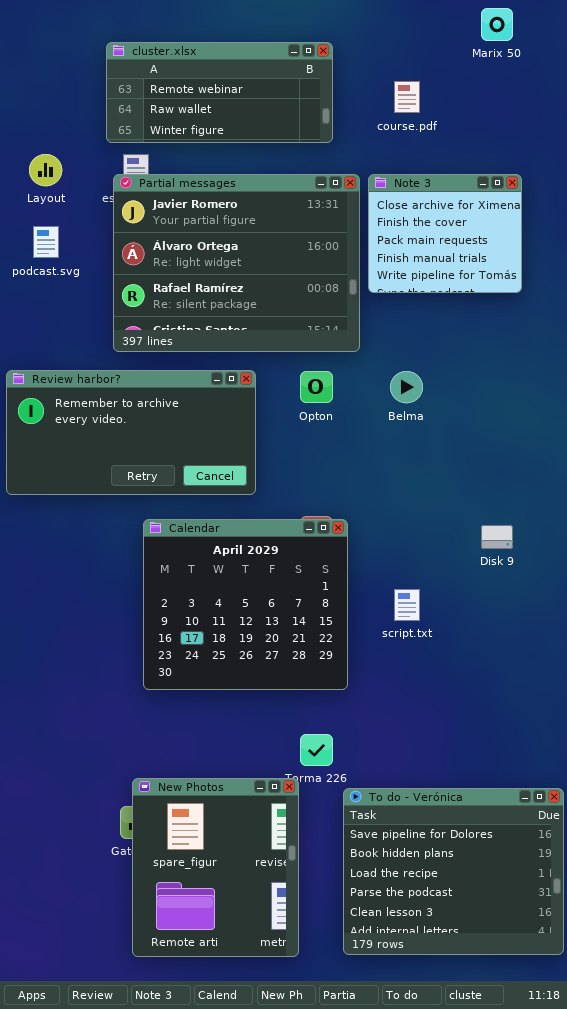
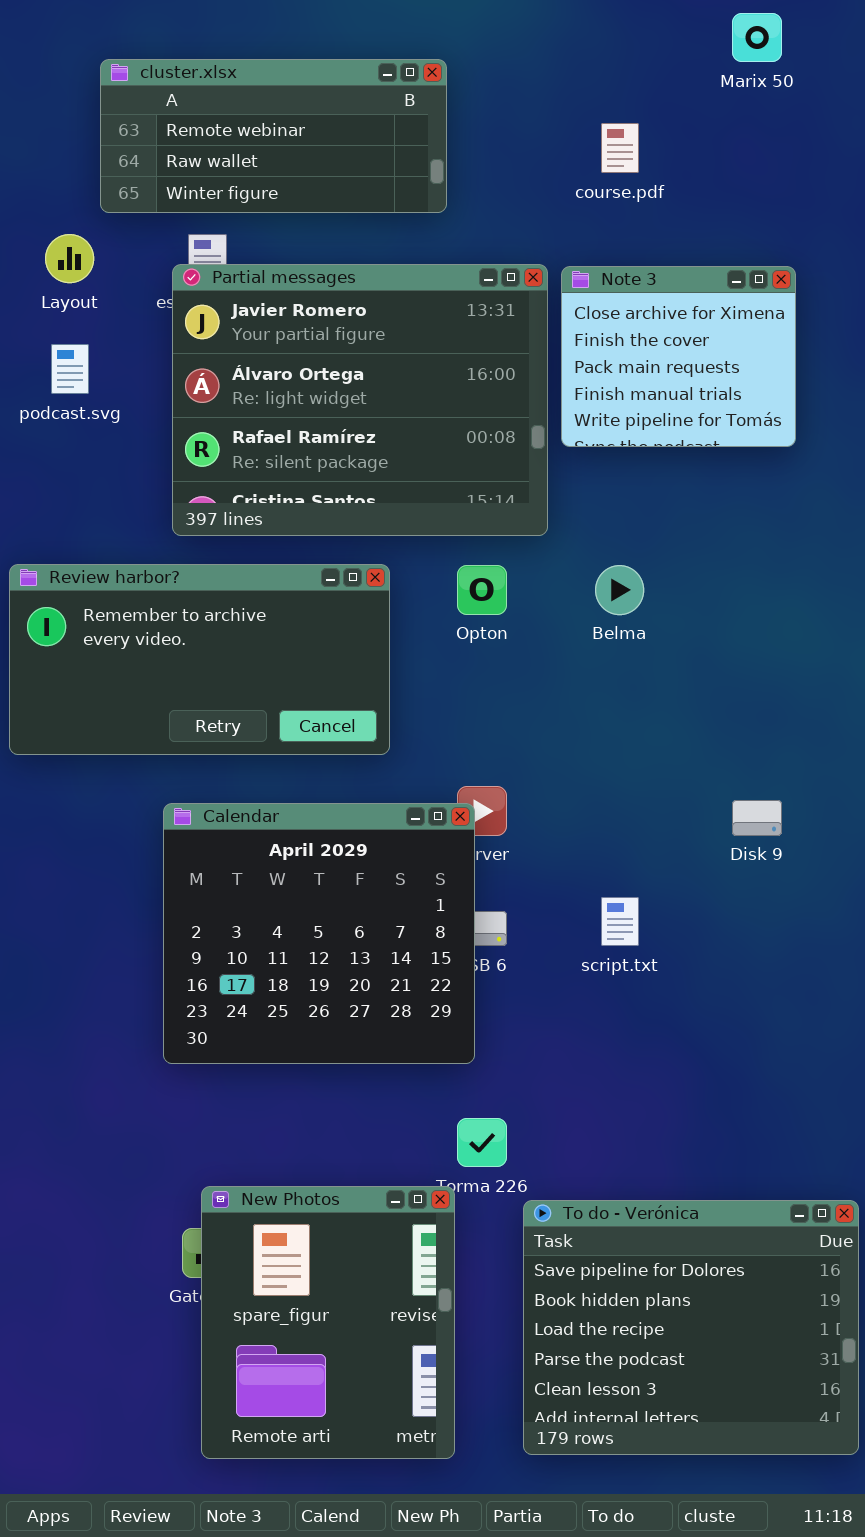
cluster.xlsx: [106,42,333,143] -> [100,59,447,213], moved
Calendar: [143,519,348,690] -> [163,803,475,1064], moved

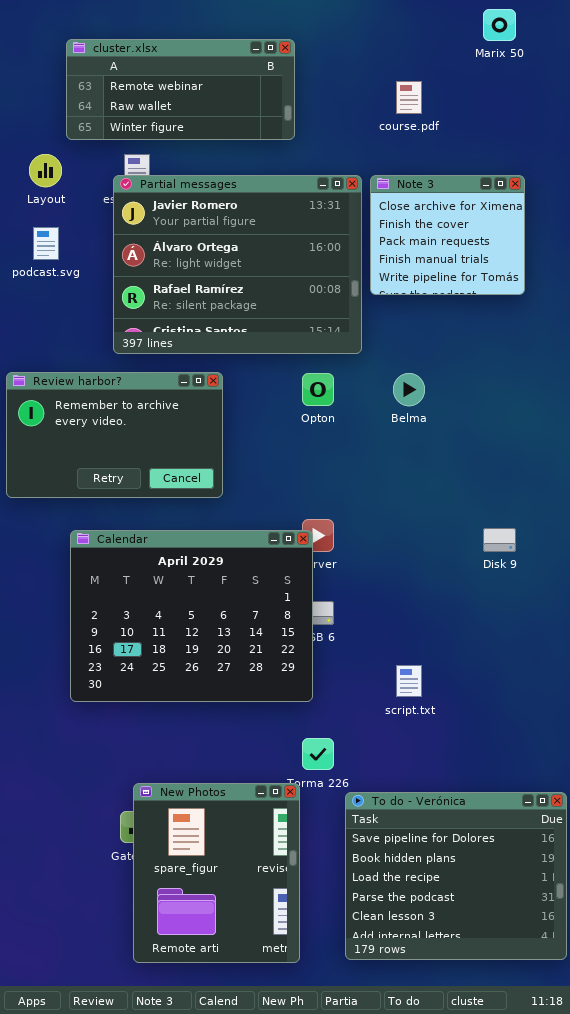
Review harbor?: [9,564,390,755] -> [6,372,223,498], resized
Calendar: [163,803,475,1064] -> [70,530,313,702], resized
script.txt: [601,897,639,946] -> [396,665,422,697], moved

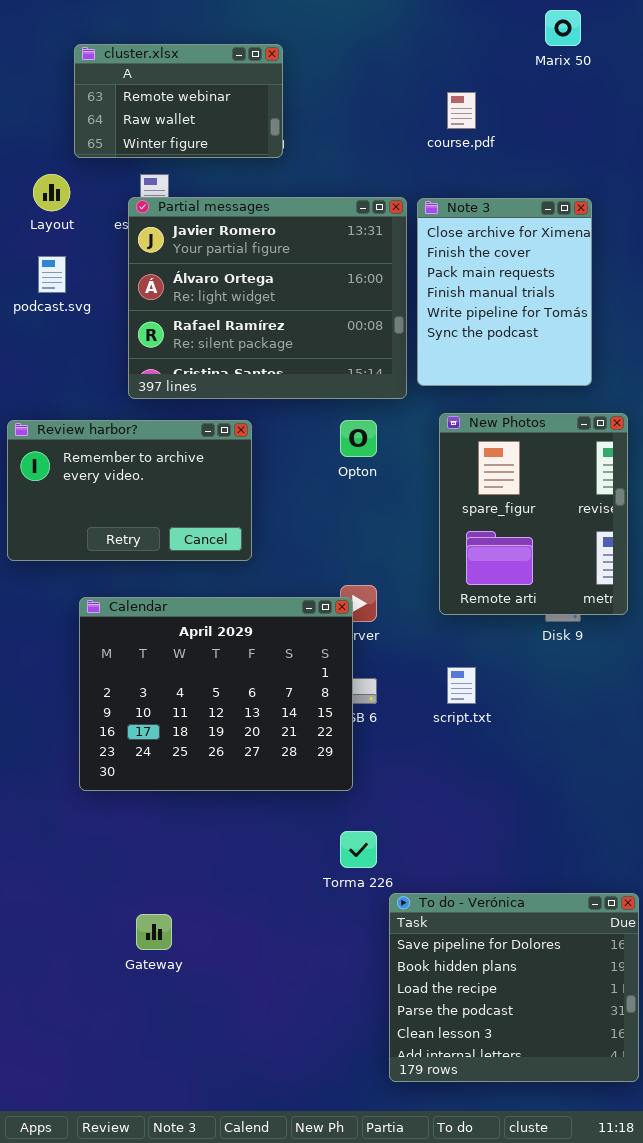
cluster.xlsx: [66,39,295,140] -> [74,44,283,158], resized
Note 3: [370,175,525,295] -> [417,198,592,386], resized
script.txt: [396,665,422,697] -> [447,667,476,704], moved
New Photos: [133,783,300,963] -> [439,413,628,615], moved

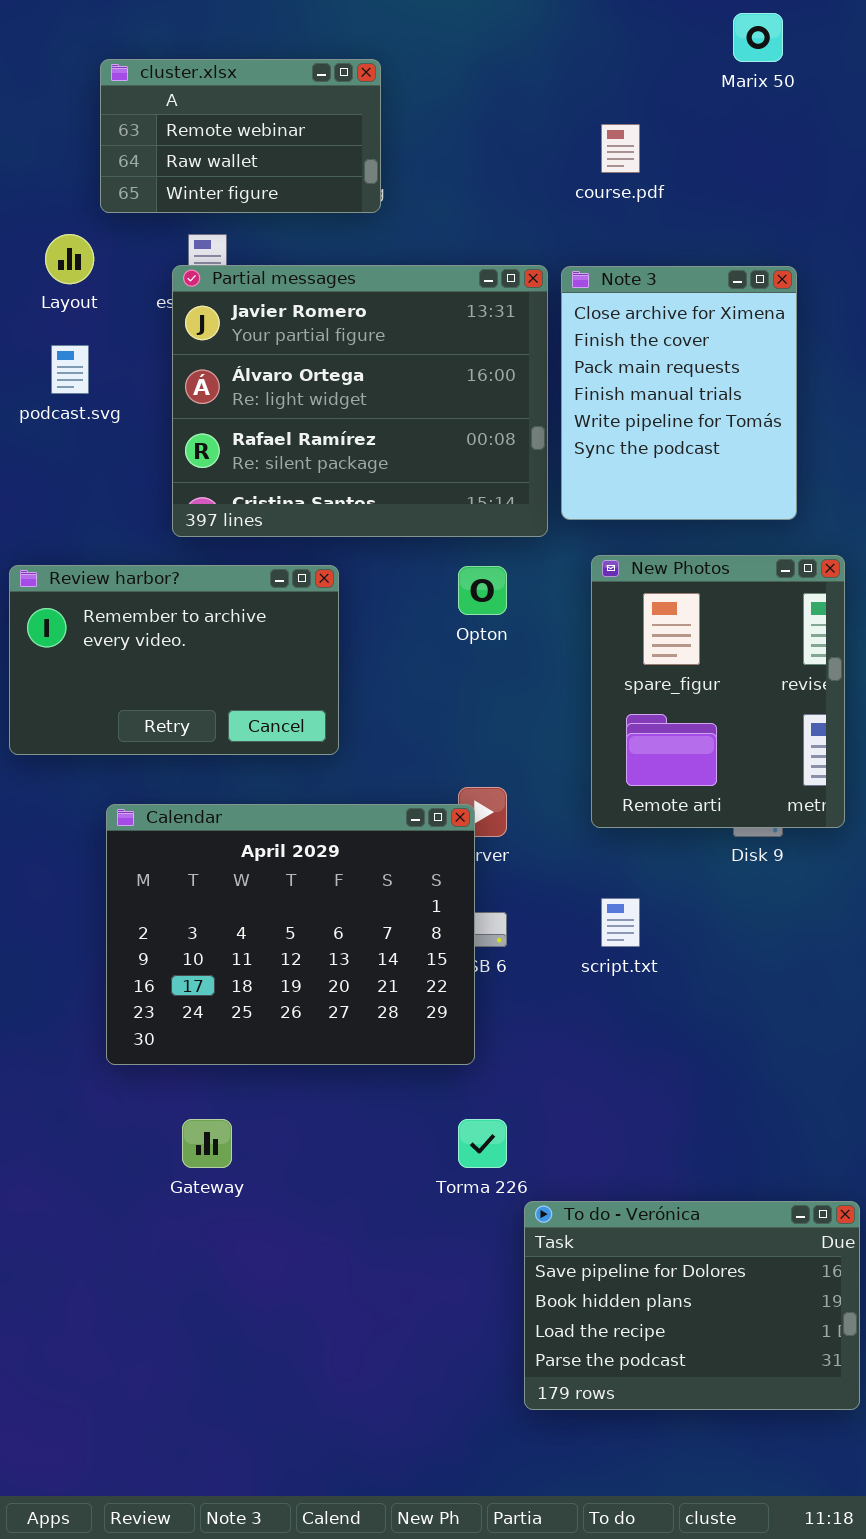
To do - Verónica: [389,893,639,1082] -> [524,1201,860,1410], resized
Gateway: [136,914,172,950] -> [182,1119,232,1168], moved

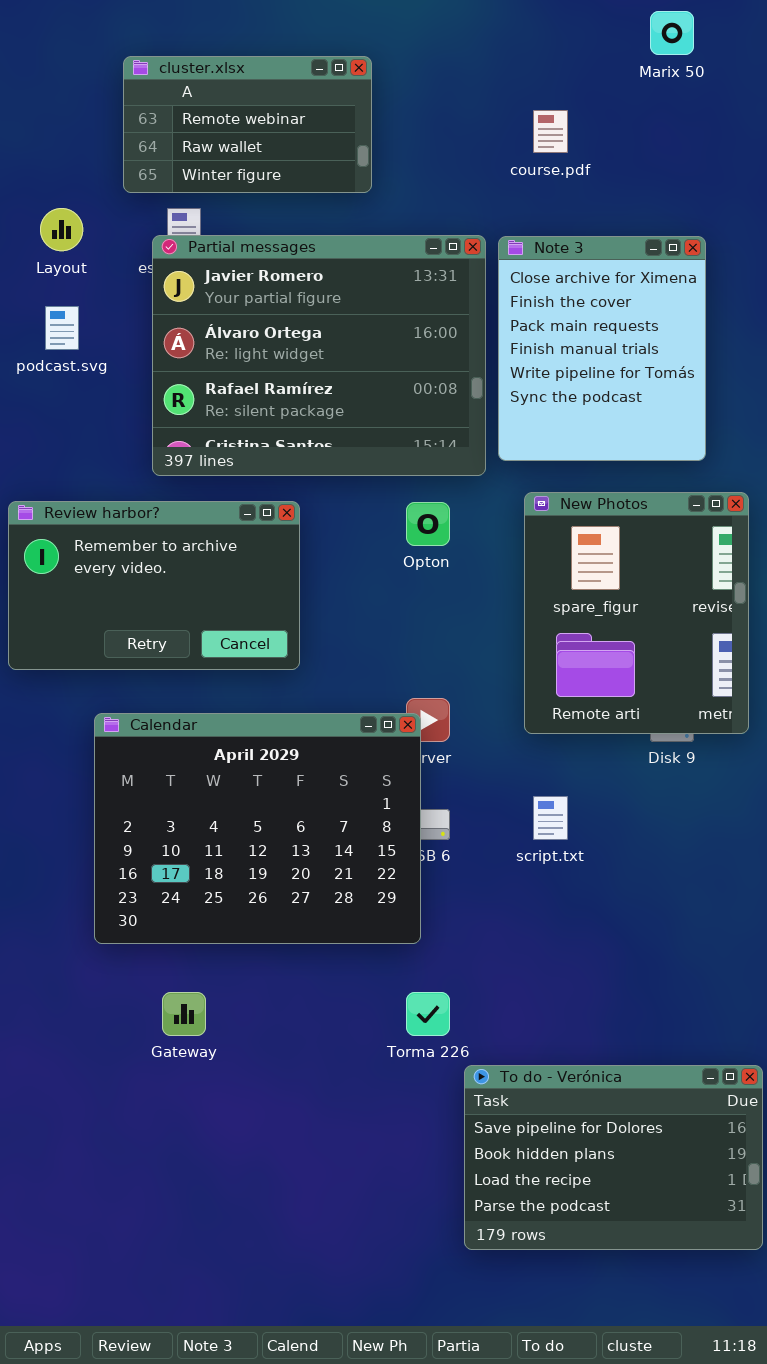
cluster.xlsx: [100,59,381,213] -> [123,56,372,193], moved

